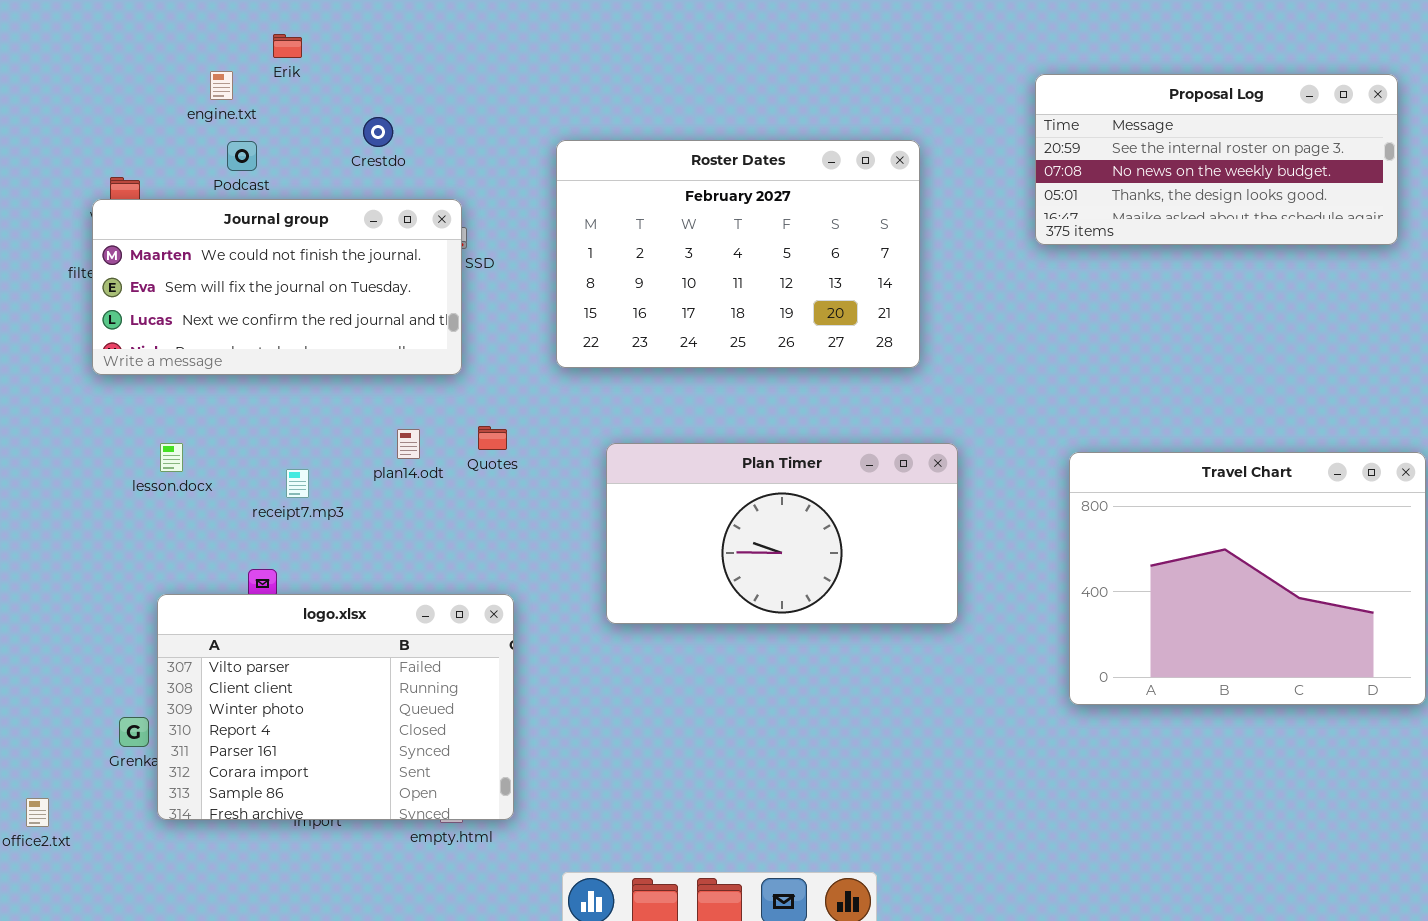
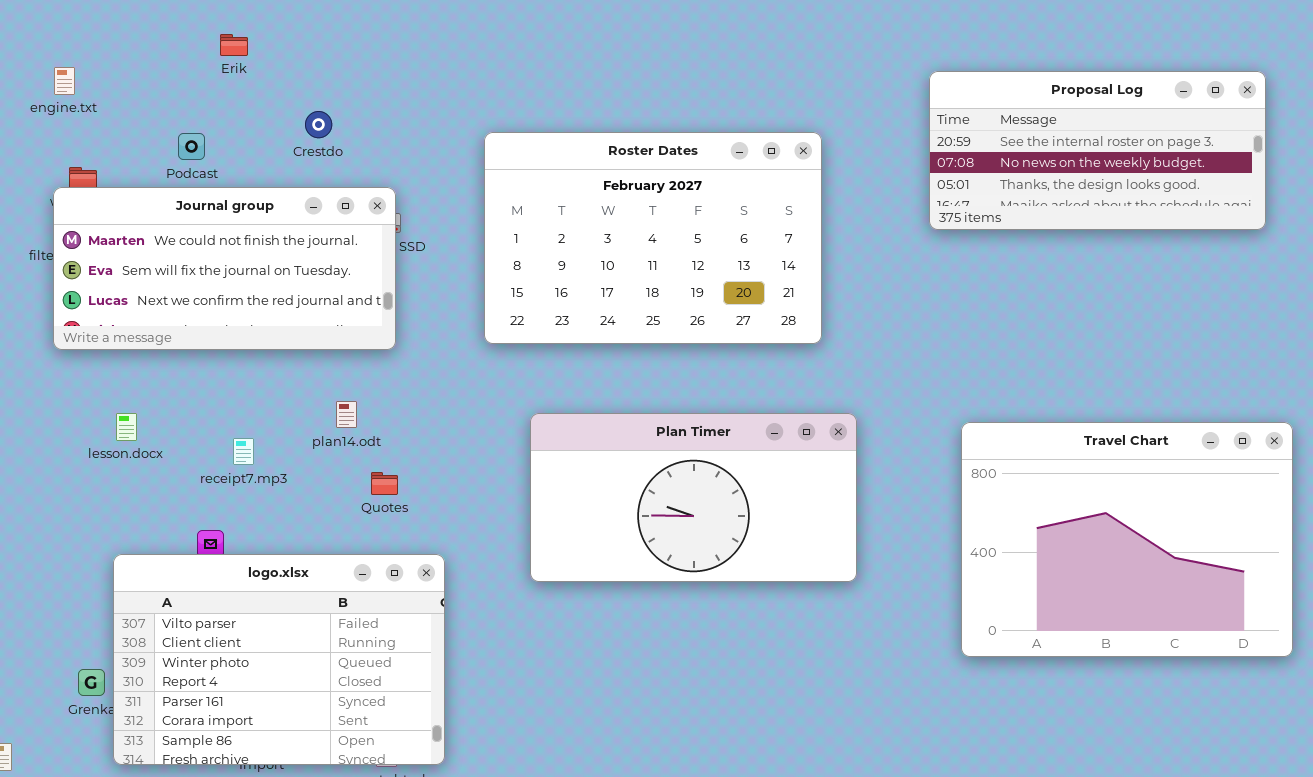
engine.txt: [210,71,233,100] -> [54,67,75,95], moved
Quotes: [478,426,507,450] -> [371,472,398,495], moved

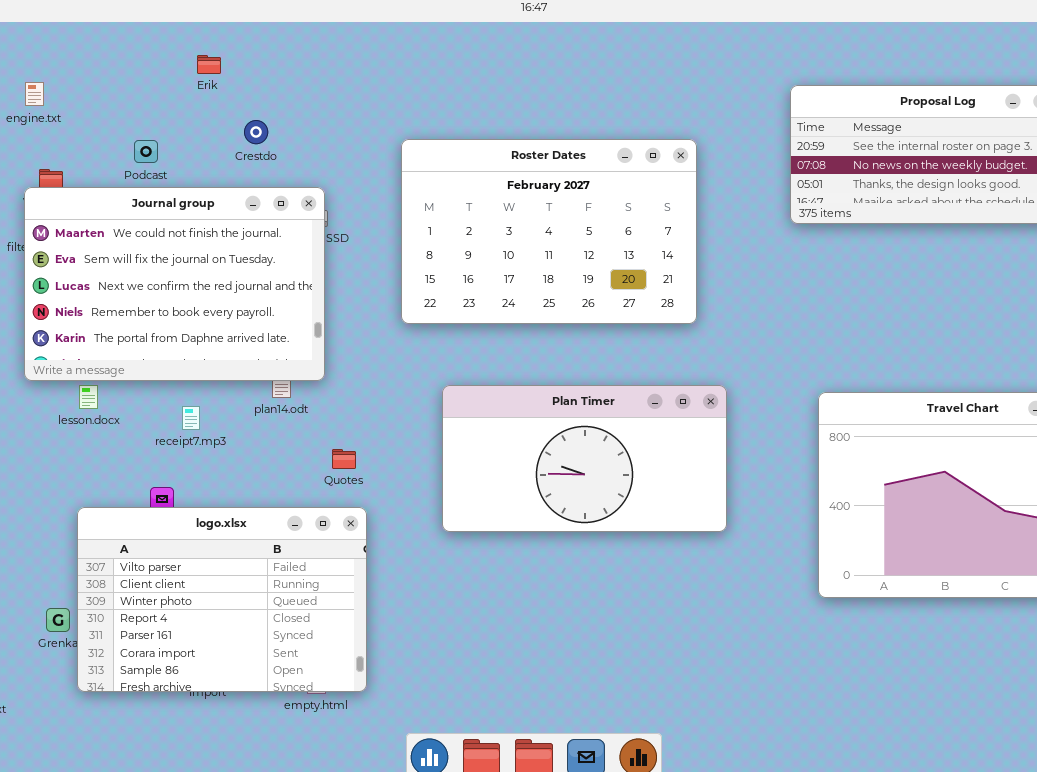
Erik: [220,34,248,56] -> [197,55,221,74], moved
Journal group: [53,187,396,350] -> [24,187,325,381], resized
Quotes: [371,472,398,495] -> [332,449,356,469], moved

